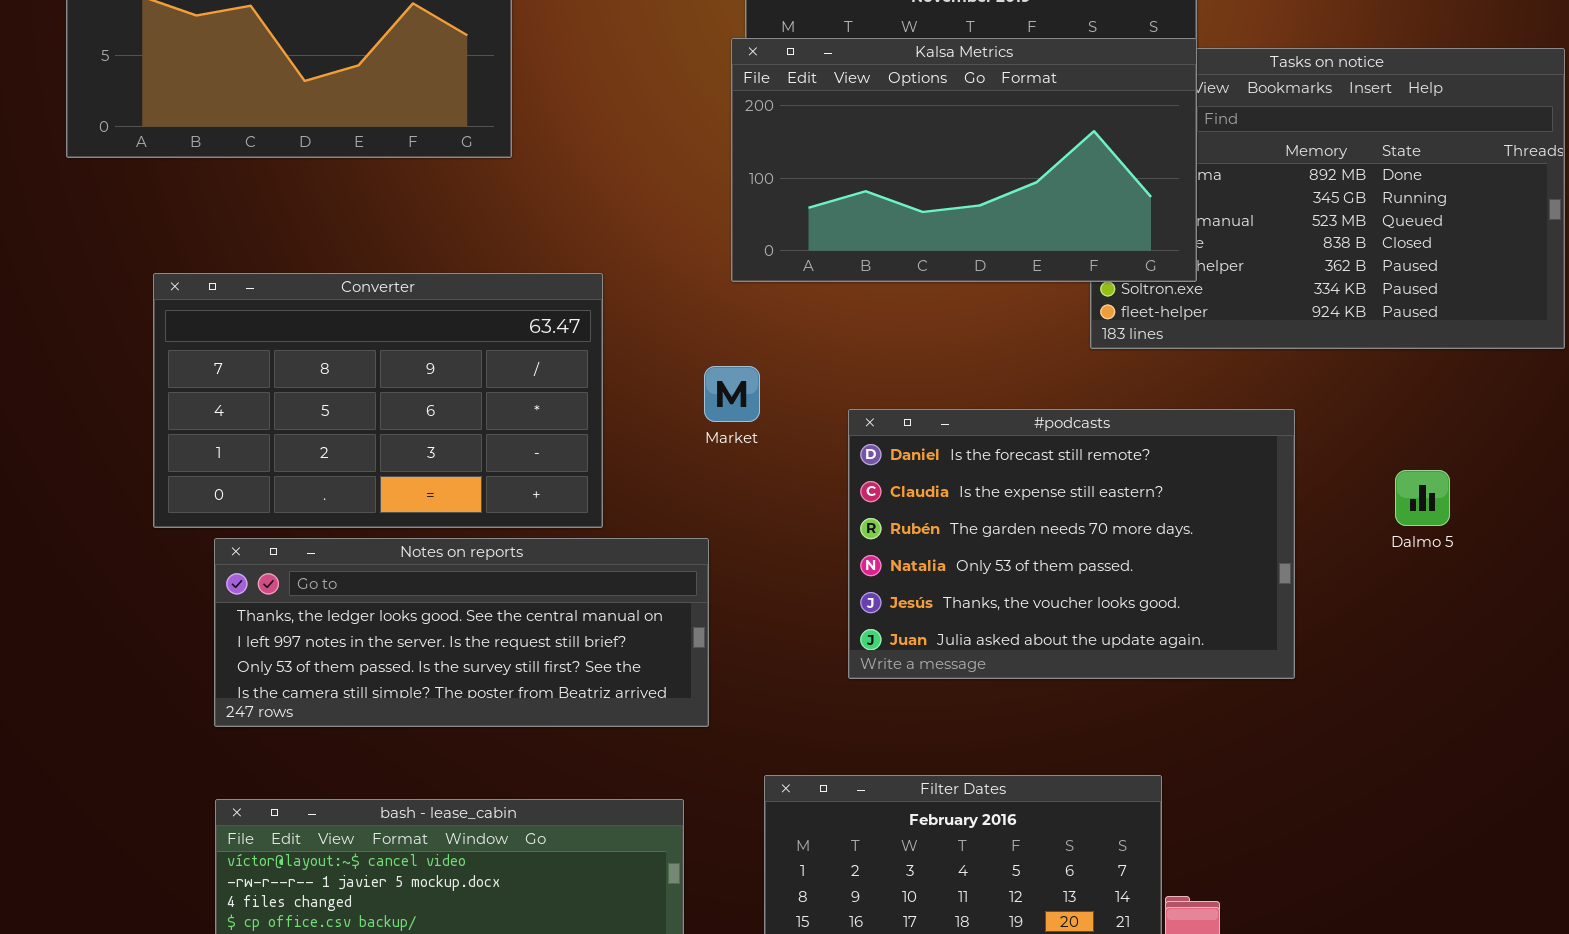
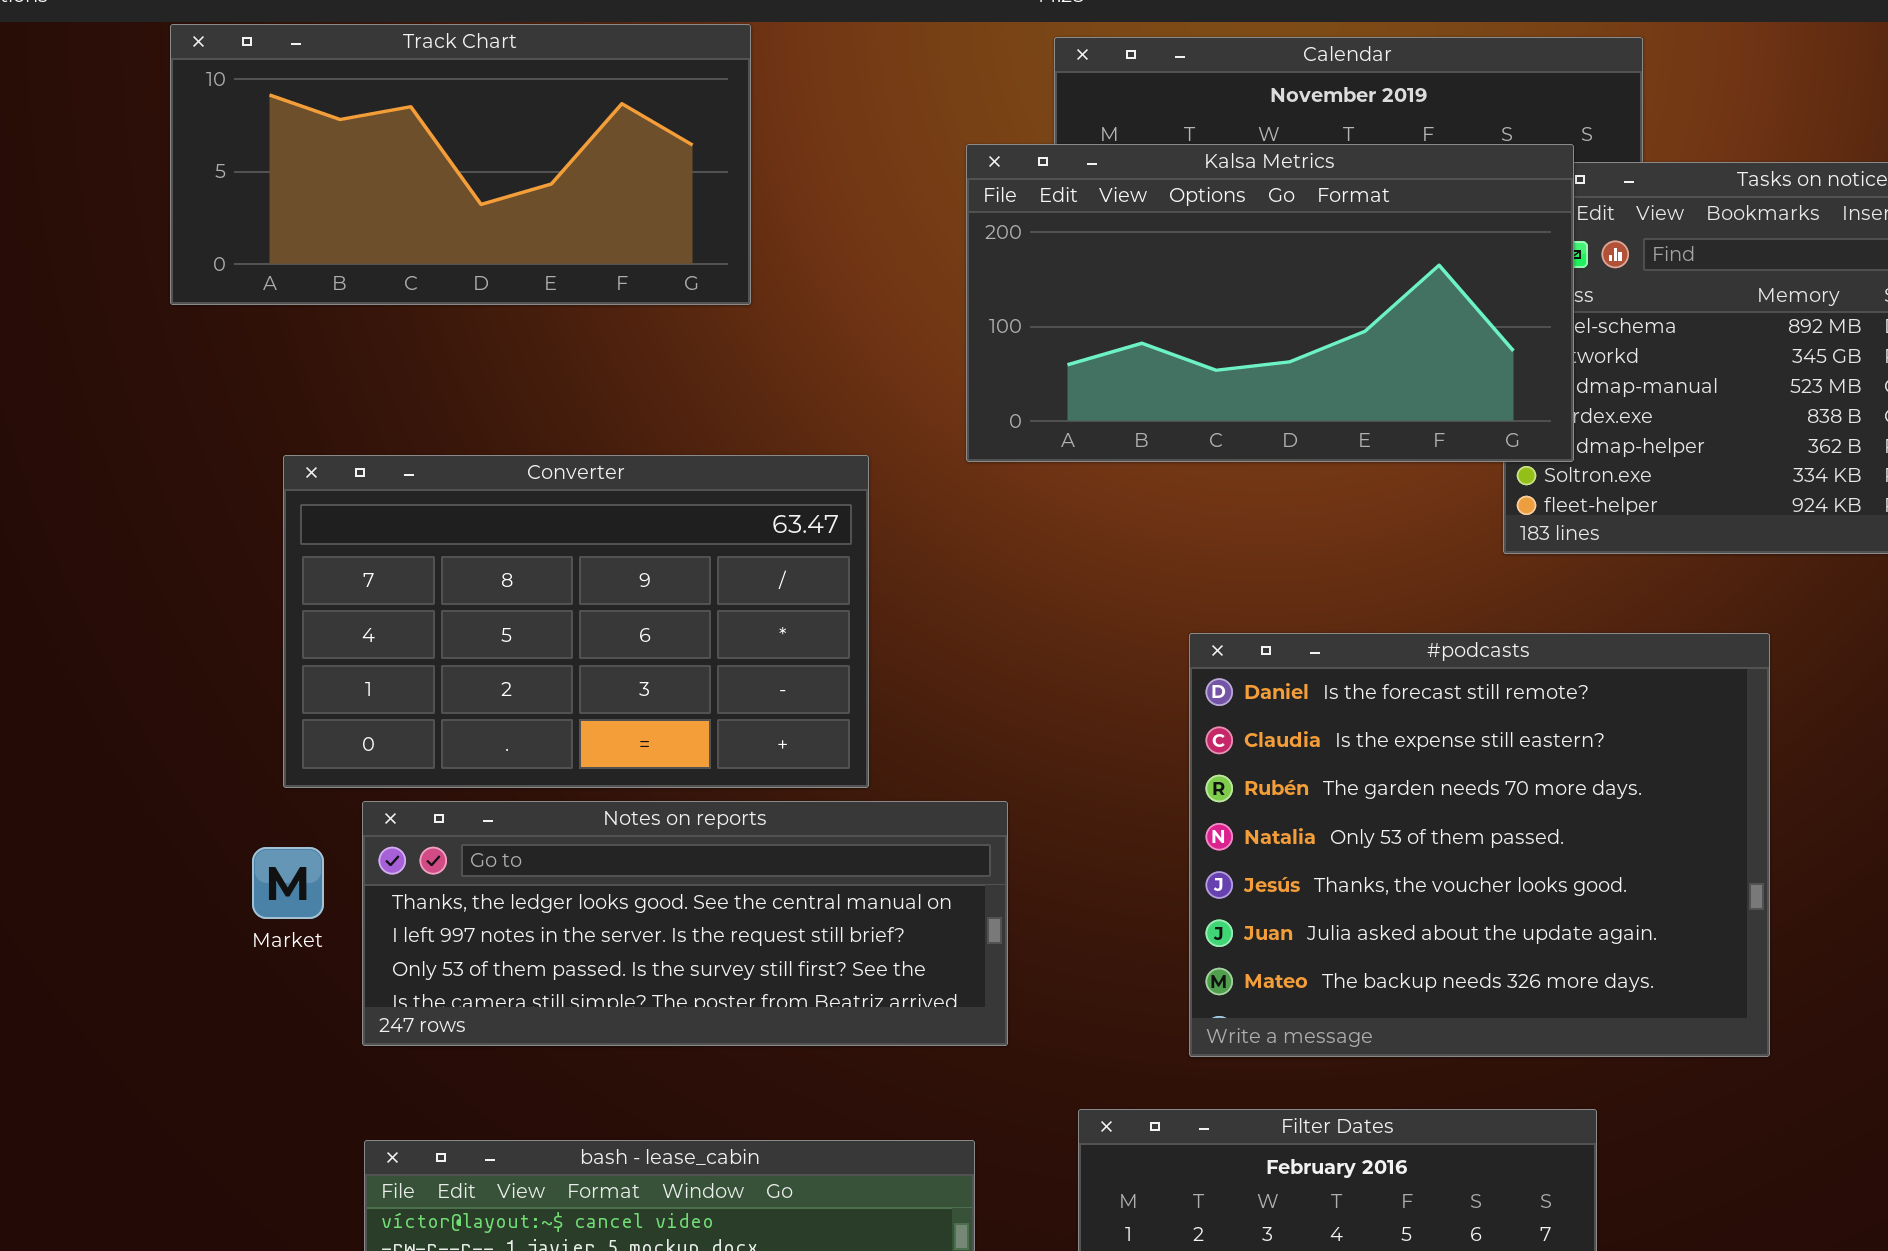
Kalsa Metrics: [731,38,1197,282] -> [966,144,1574,462], moved
Market: [704,366,760,422] -> [252,847,324,919], moved
#podcasts: [848,409,1295,679] -> [1189,633,1770,1057], resized

